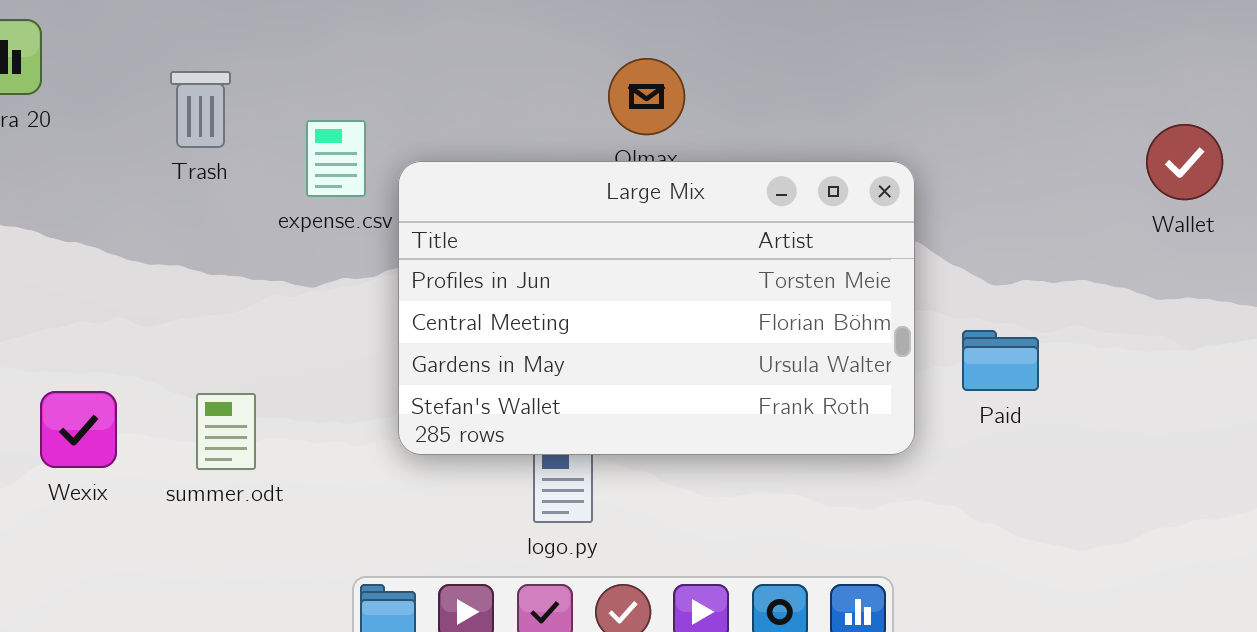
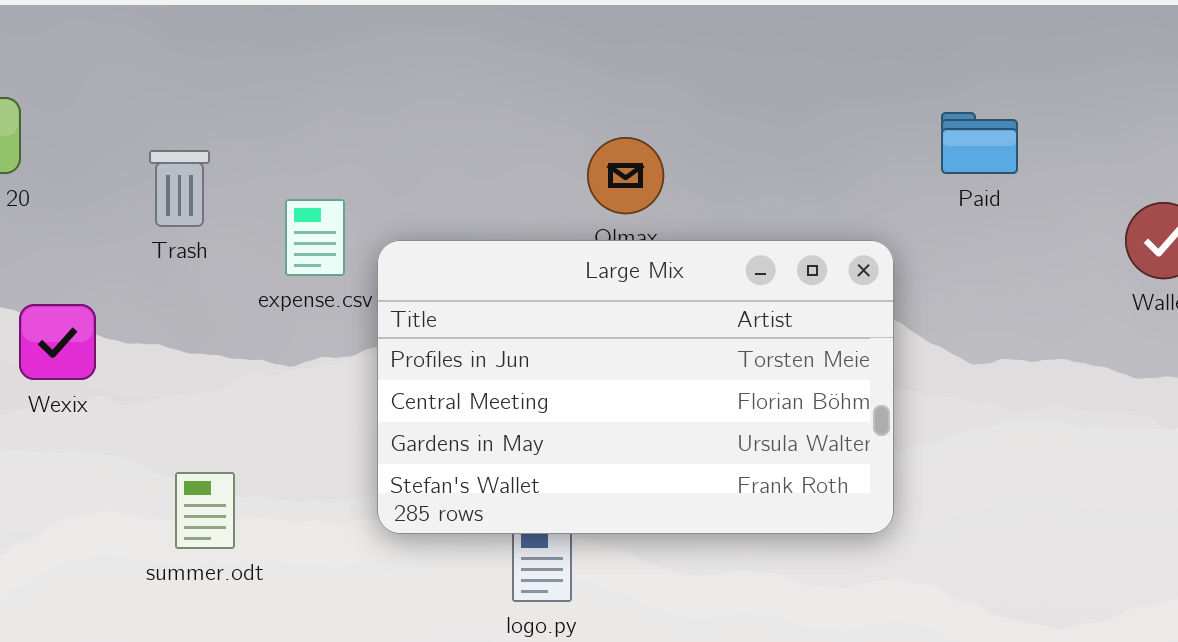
Paid: [962,330,1039,391] -> [941,112,1018,174], moved
Wexix: [40,391,117,468] -> [19,304,96,380], moved

